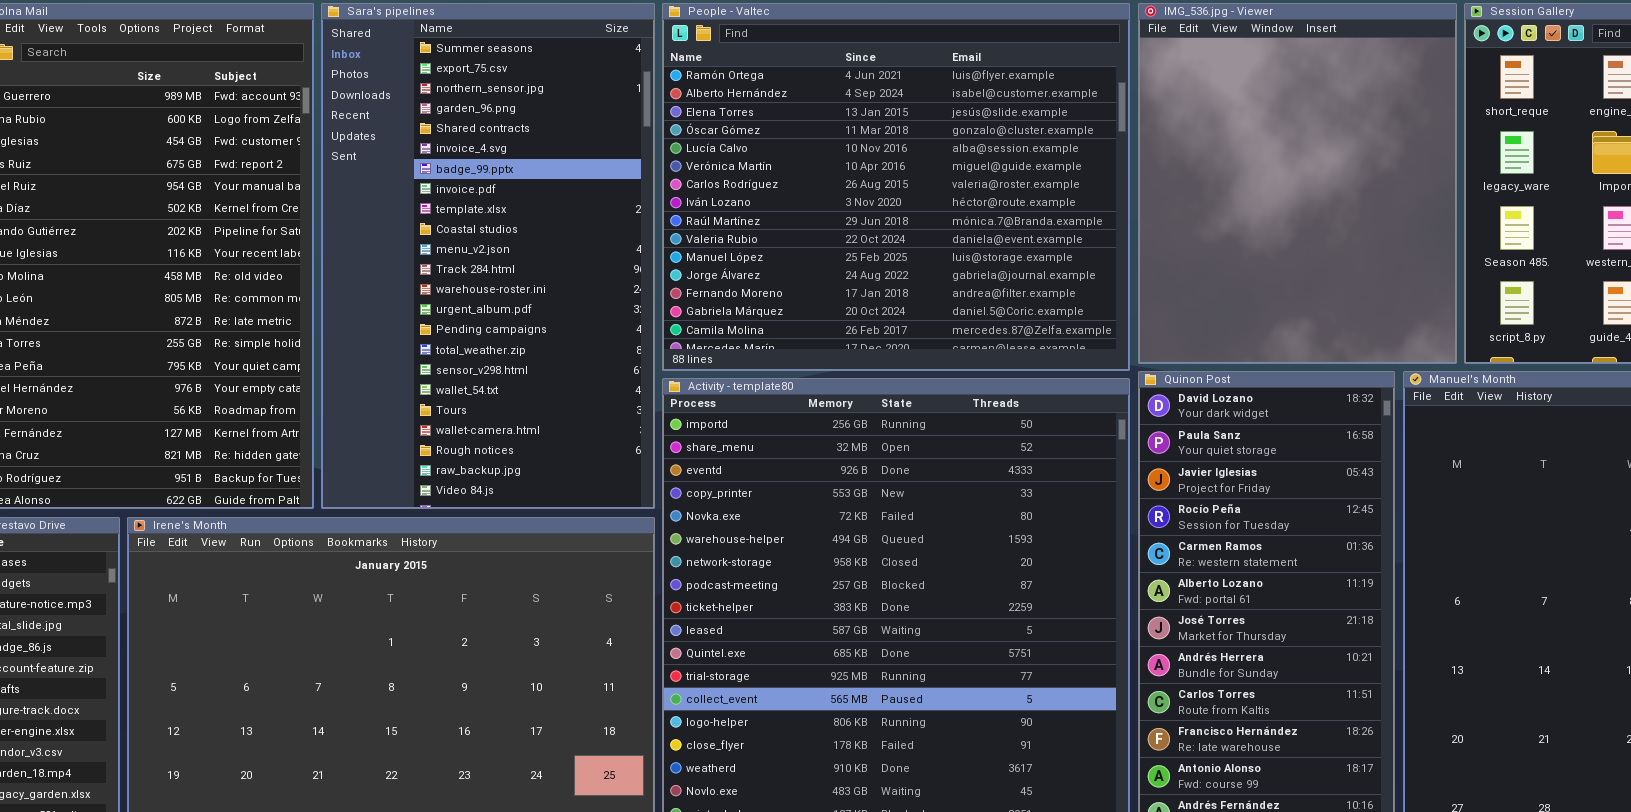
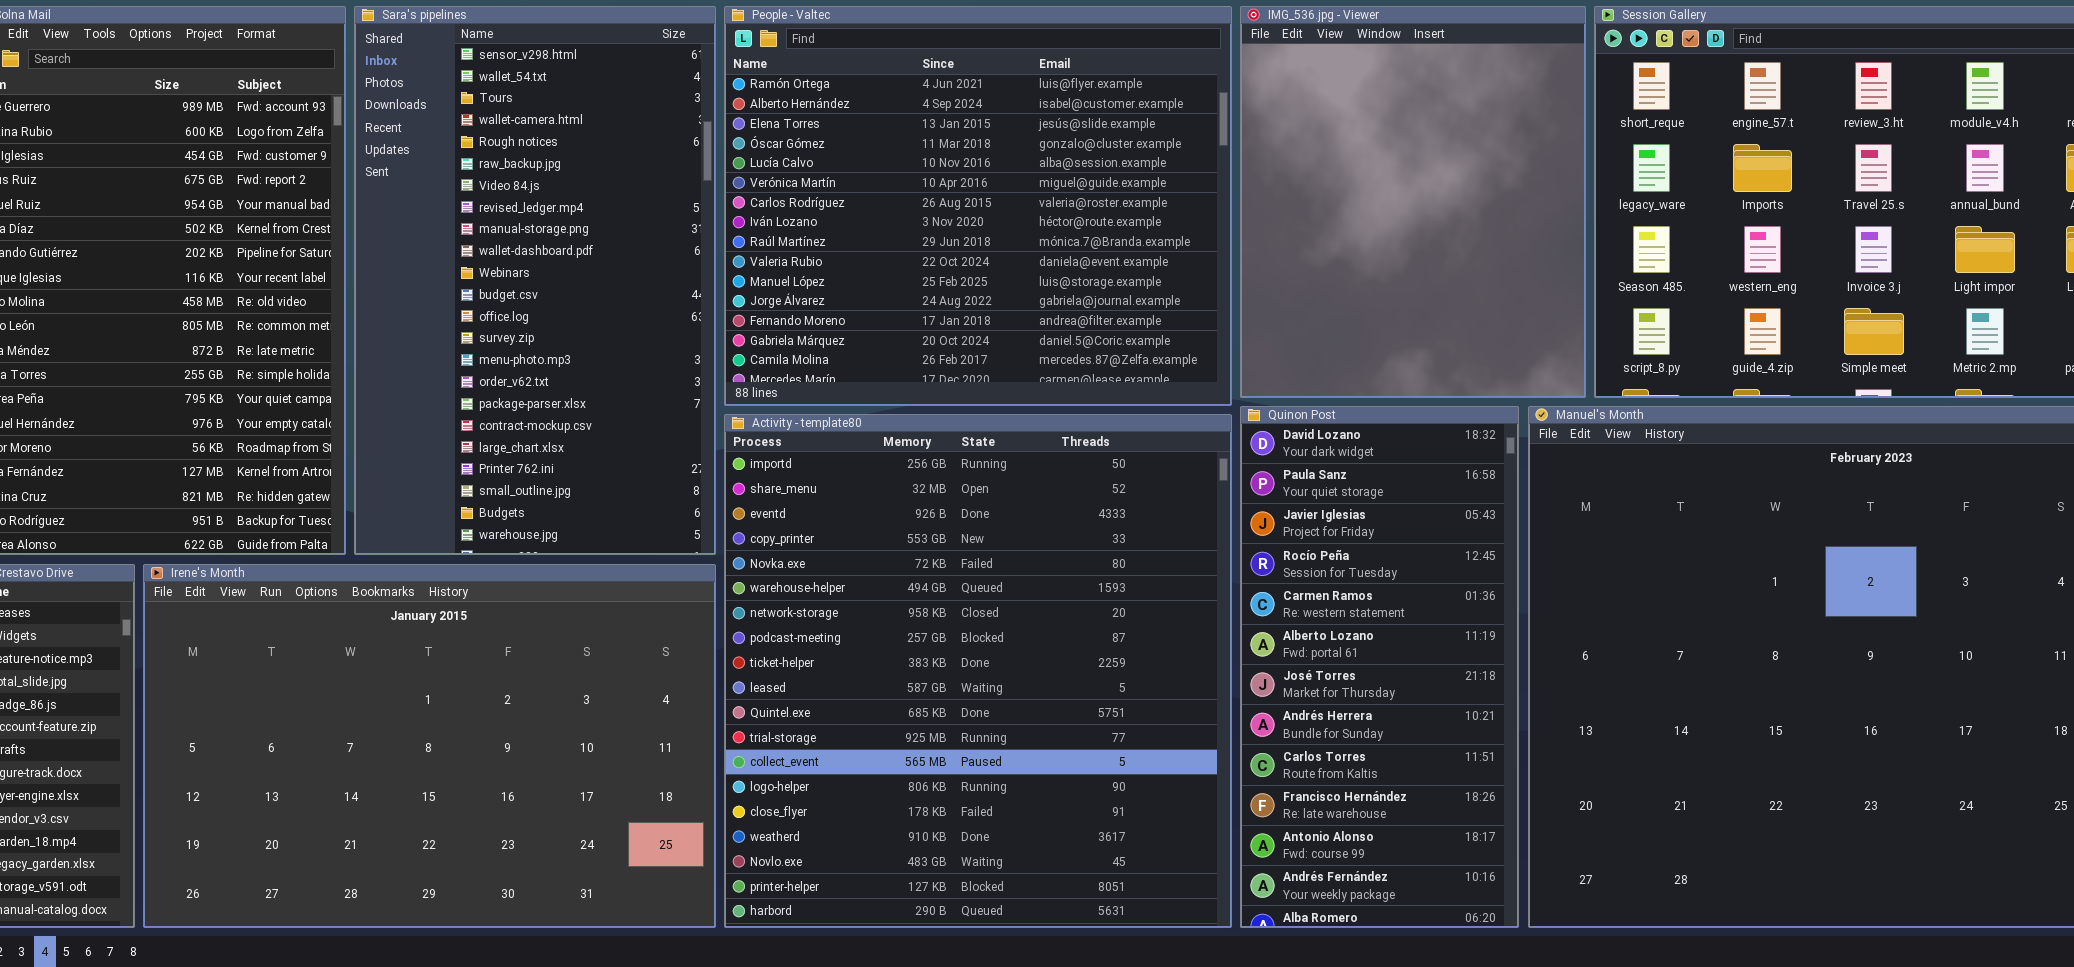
Sara's pipelines: [321,3,655,509] -> [354,6,716,555], scrolled down 16 rows

